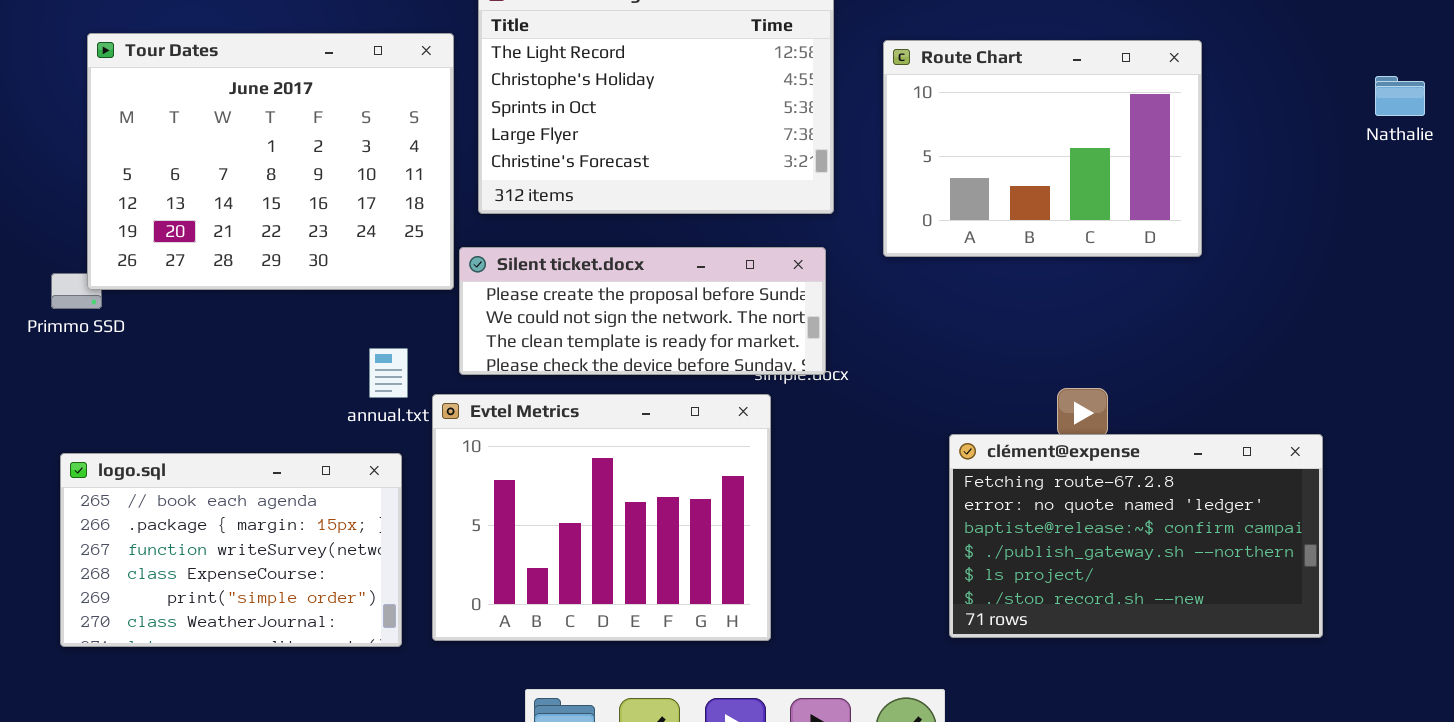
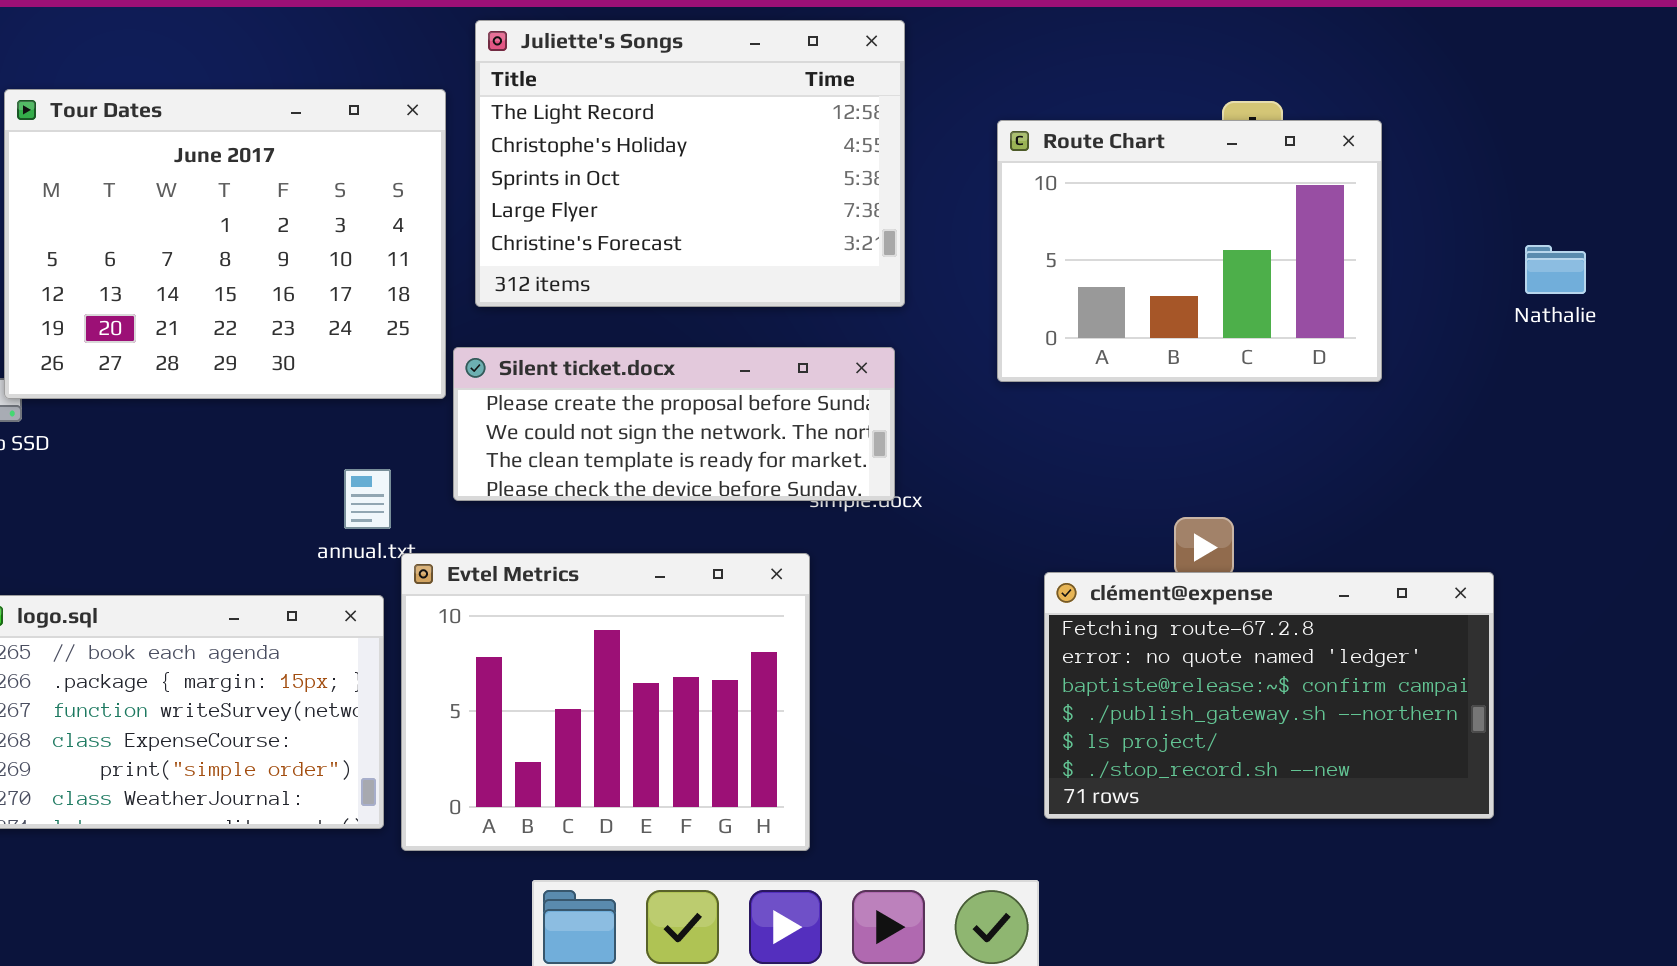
Route Chart: [883,40,1202,257] -> [997,120,1382,382], moved
Nathalie: [1375,76,1425,116] -> [1525,245,1586,294], moved
Evtel Metrics: [432,394,771,641] -> [401,553,810,851], moved

